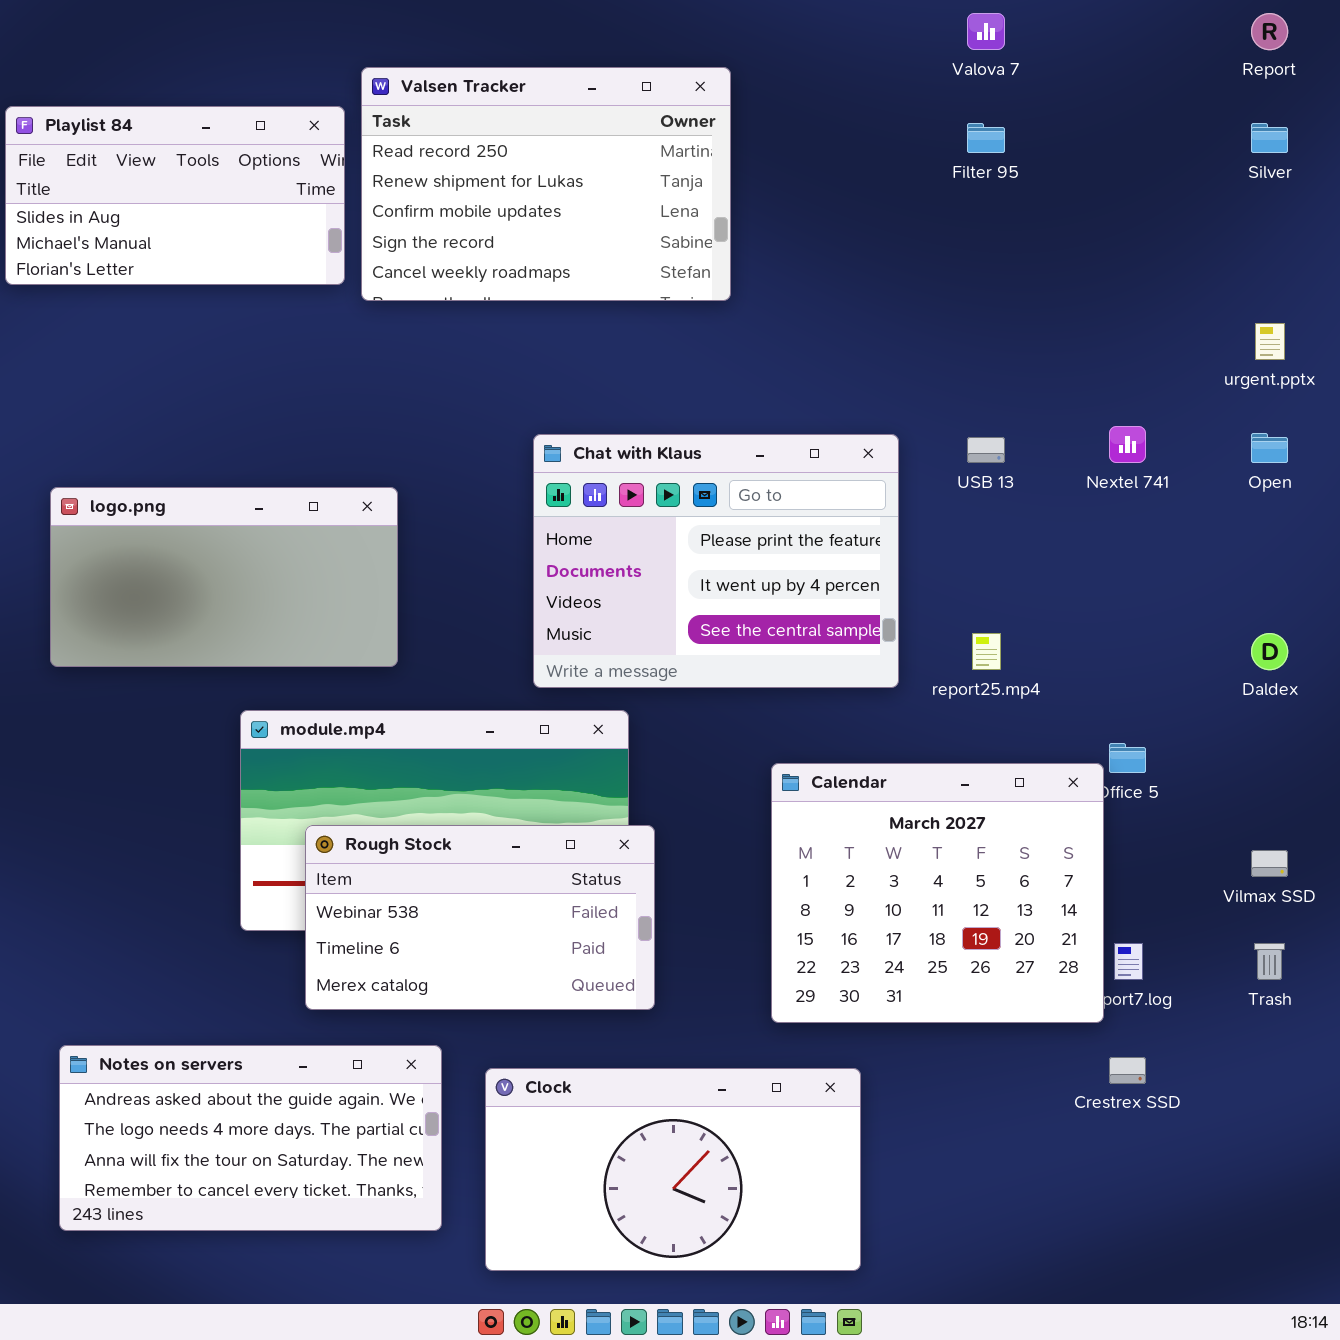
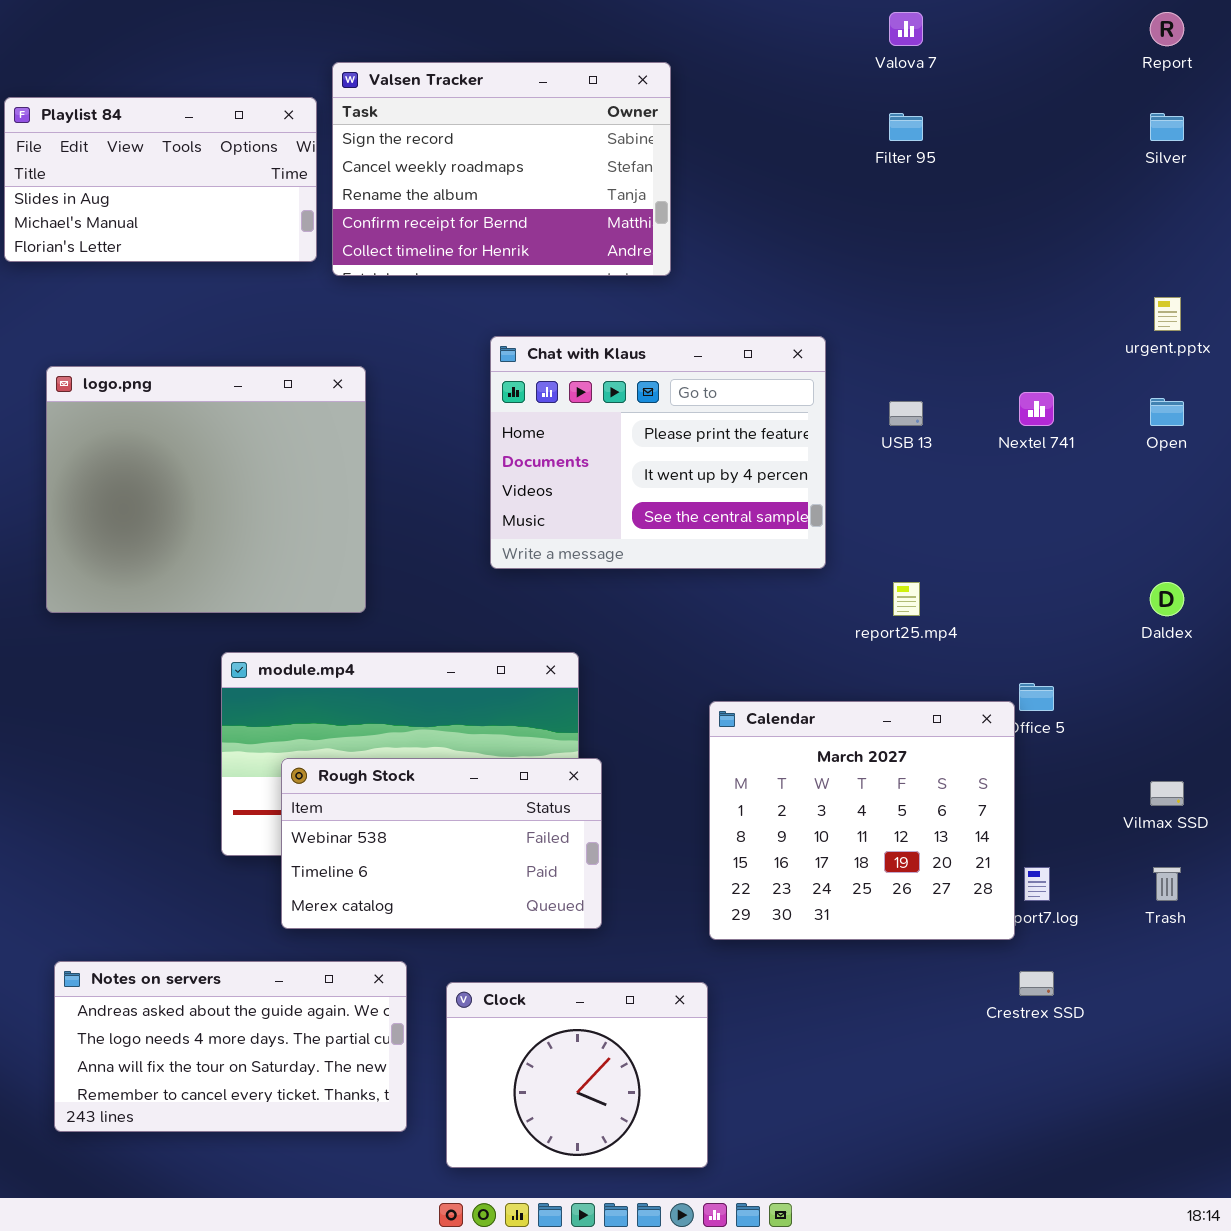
Valsen Tracker: [361,67,731,301] -> [332,62,671,276], scrolled down 3 rows
Chat with Klaus: [533,434,899,688] -> [490,336,826,569], moved
logo.png: [50,487,398,667] -> [46,366,366,613], resized
Clock: [485,1068,861,1271] -> [446,982,708,1168], resized

